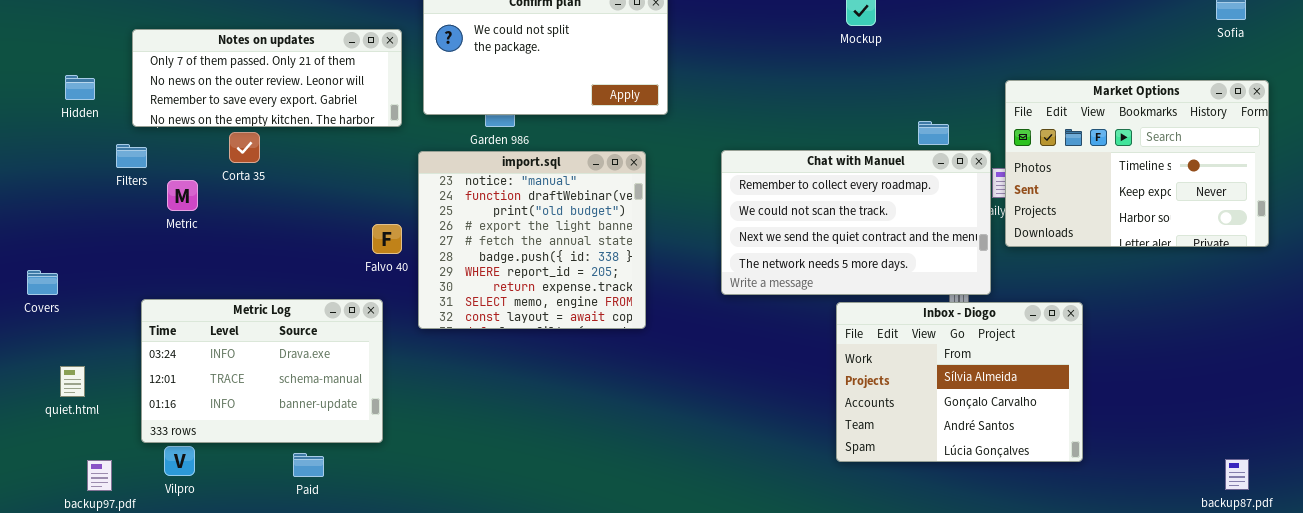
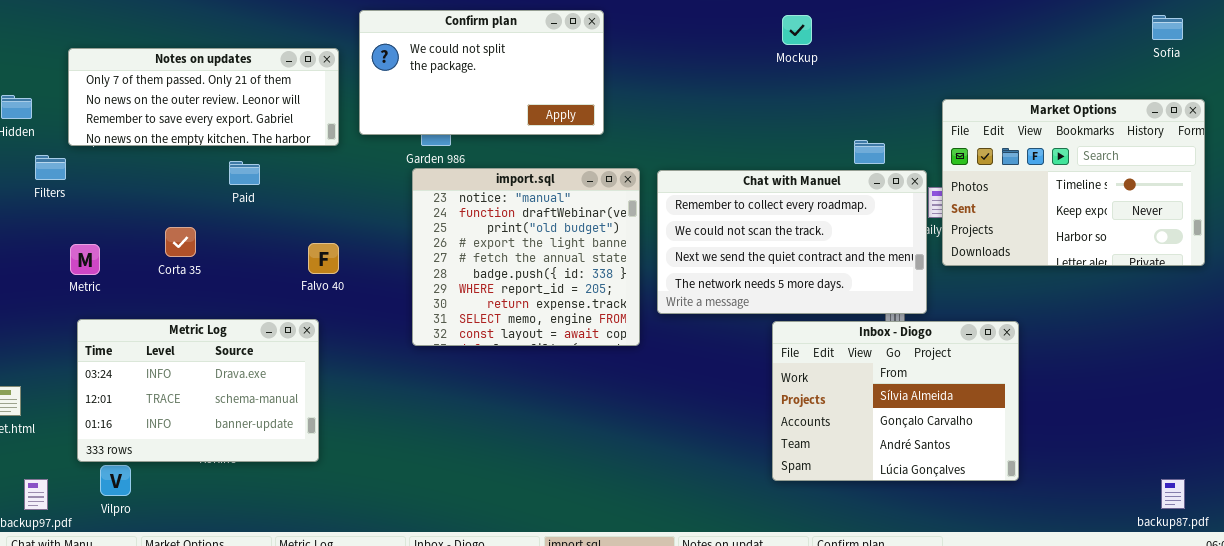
Corta 35: [229,132,260,163] -> [165,227,196,257], moved
Filters: [116,144,147,168] -> [35,155,66,180], moved
import.sql: [418,151,646,329] -> [412,168,640,346], moved
Metric: [167,180,198,211] -> [70,244,100,275], moved
Paid: [293,453,324,477] -> [229,161,260,185], moved

